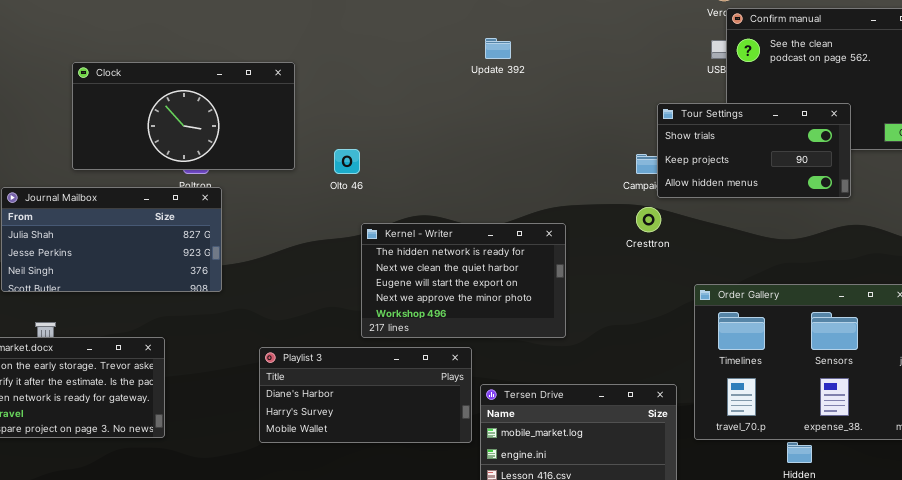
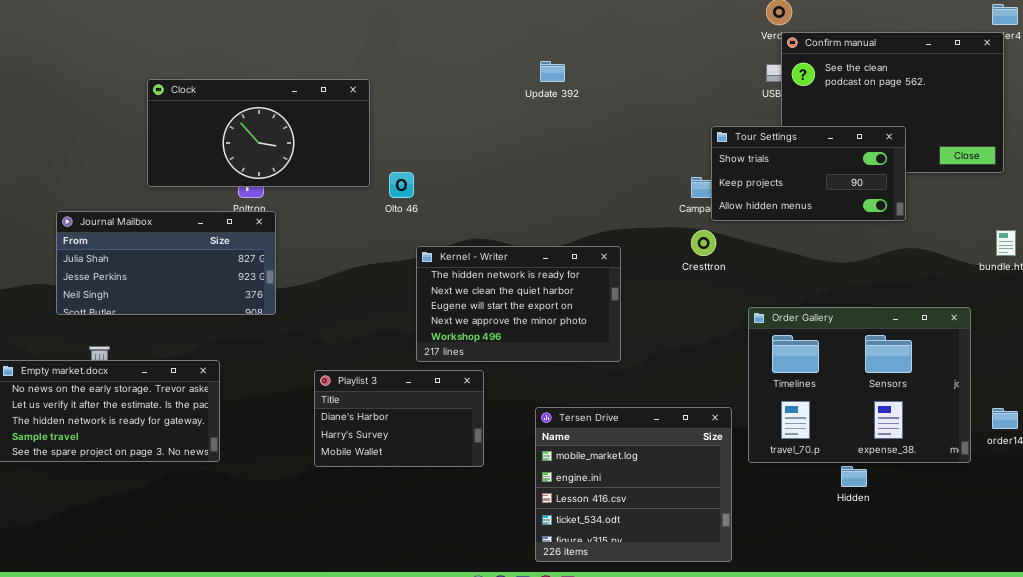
Clock: [72,62,295,170] -> [147,79,370,187], moved
Playlist 3: [259,347,472,443] -> [314,370,484,467], resized

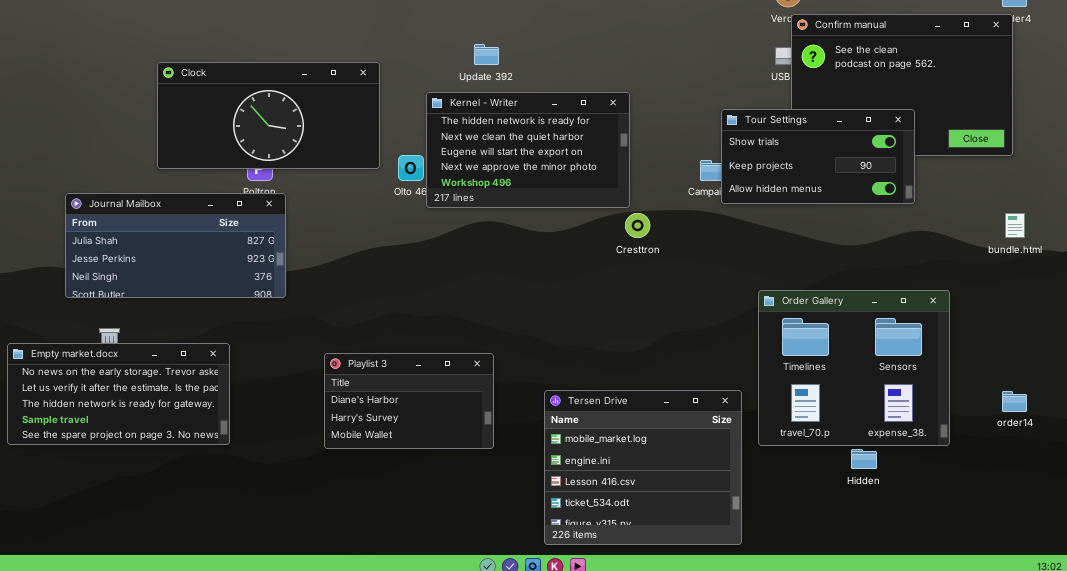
Update 392: [540,61,565,82] -> [474,44,499,65], moved
Cresttron: [691,230,716,256] -> [625,213,650,238], moved
Kernel - Writer: [416,246,621,362] -> [426,92,630,208], moved
Order Gallery: [748,307,971,463] -> [758,290,950,446], resized

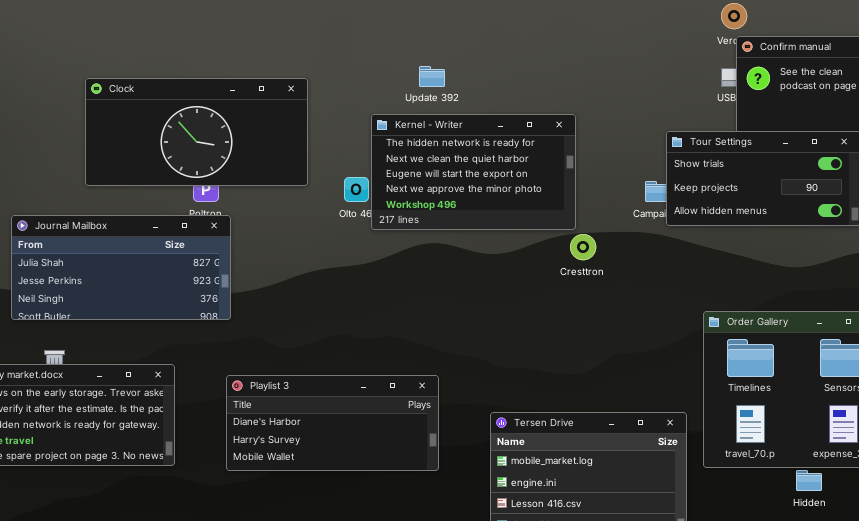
Clock: [157,62,380,169] -> [85,78,308,186], moved
Playlist 3: [324,353,494,449] -> [226,375,439,471], resized

